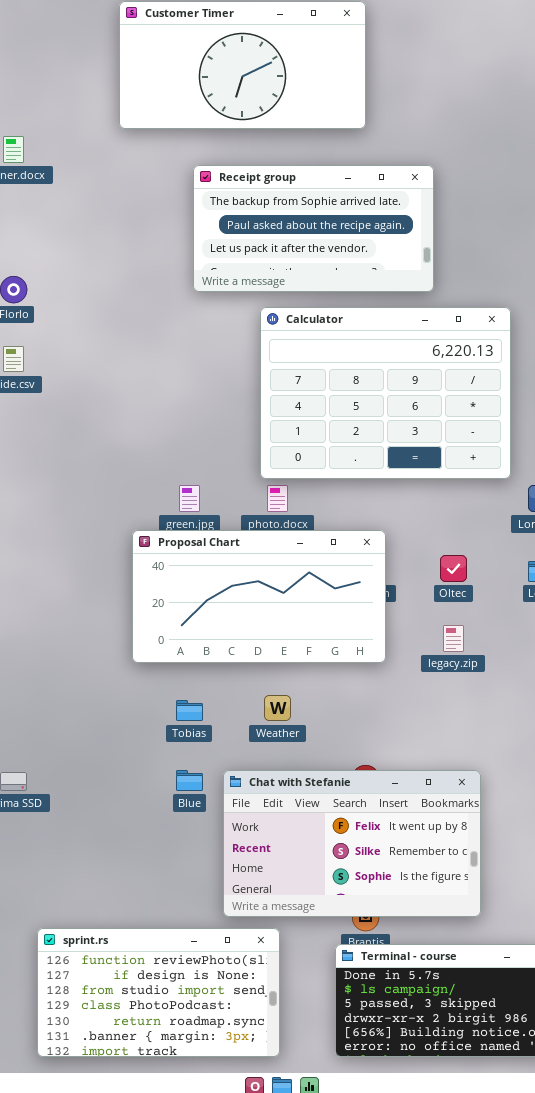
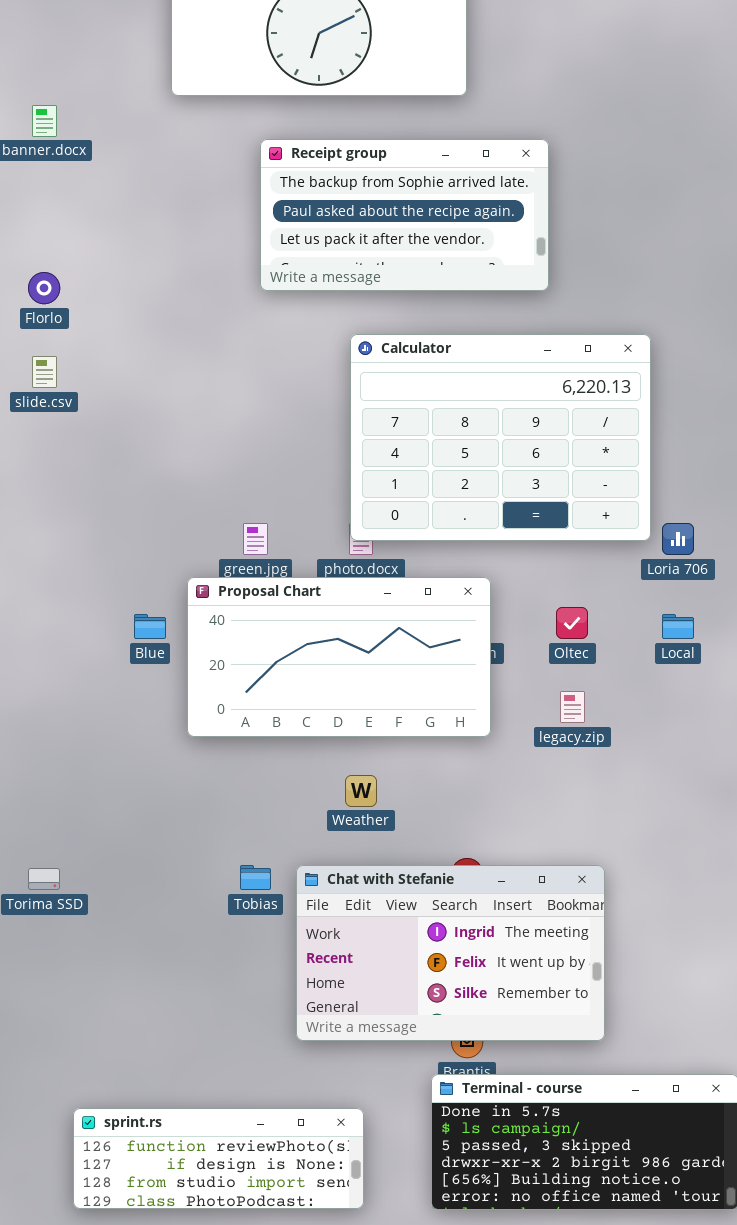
Calculator: [260,307,511,479] -> [350,334,651,541], moved
Tobias: [176,700,203,721] -> [240,865,271,890], moved
Blue: [176,770,203,791] -> [134,614,166,639], moved
Chat with Stefanie: [223,770,481,917] -> [296,865,605,1041], scrolled up 1 row
sprint.rs: [37,928,280,1057] -> [73,1108,364,1209], resized

